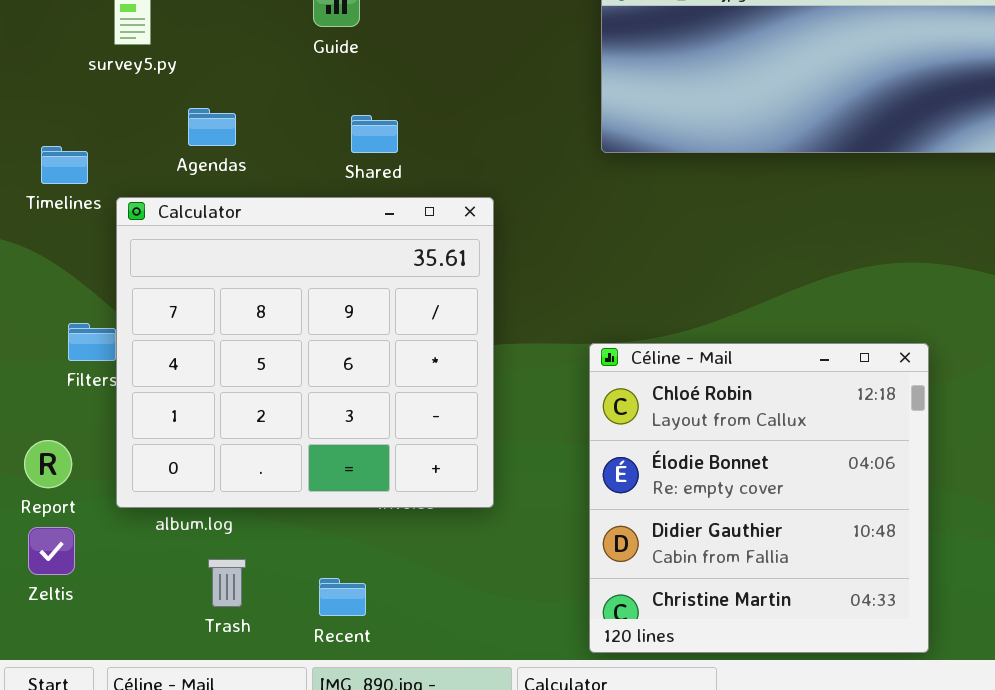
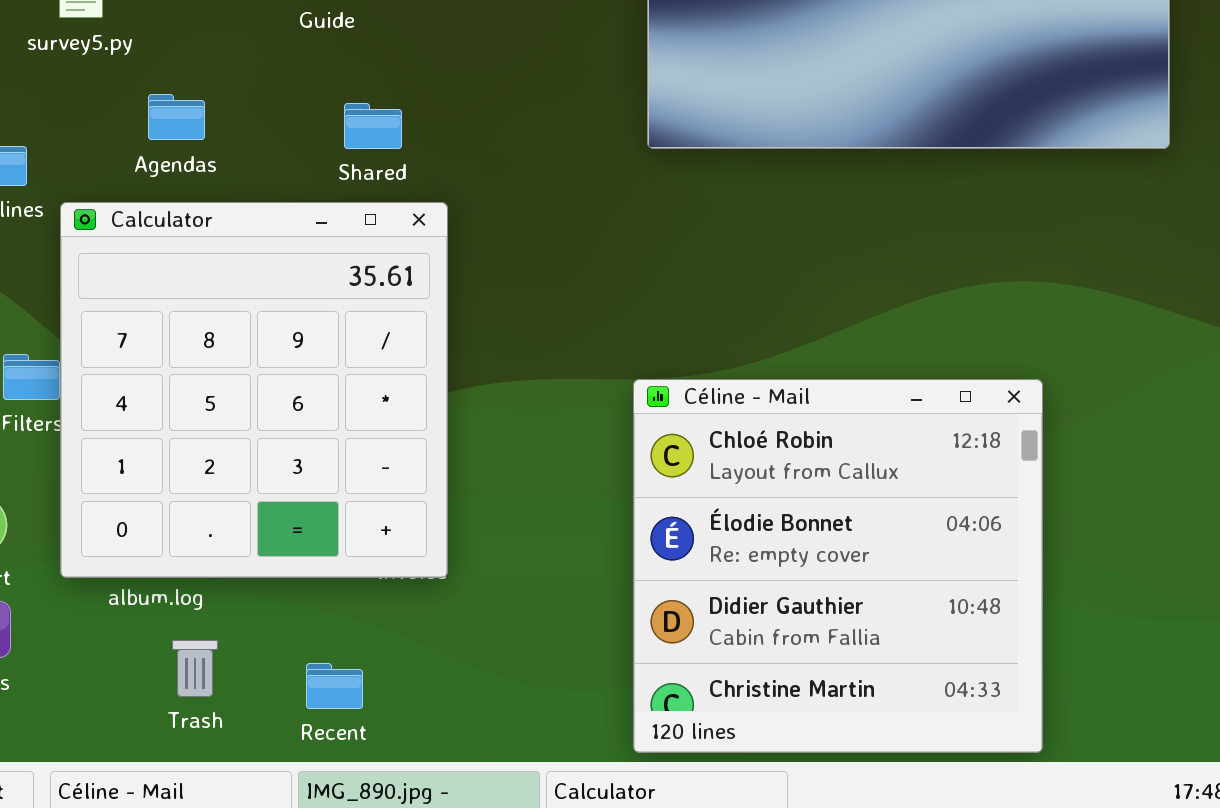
Calculator: [116,197,494,508] -> [60,202,448,578], resized

